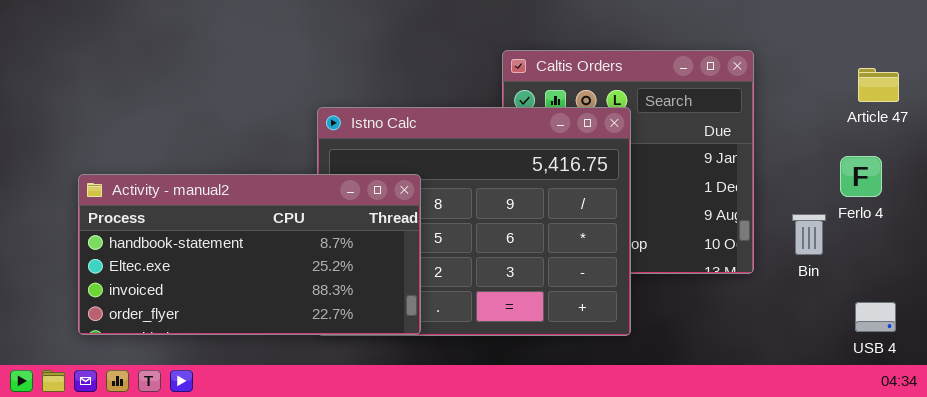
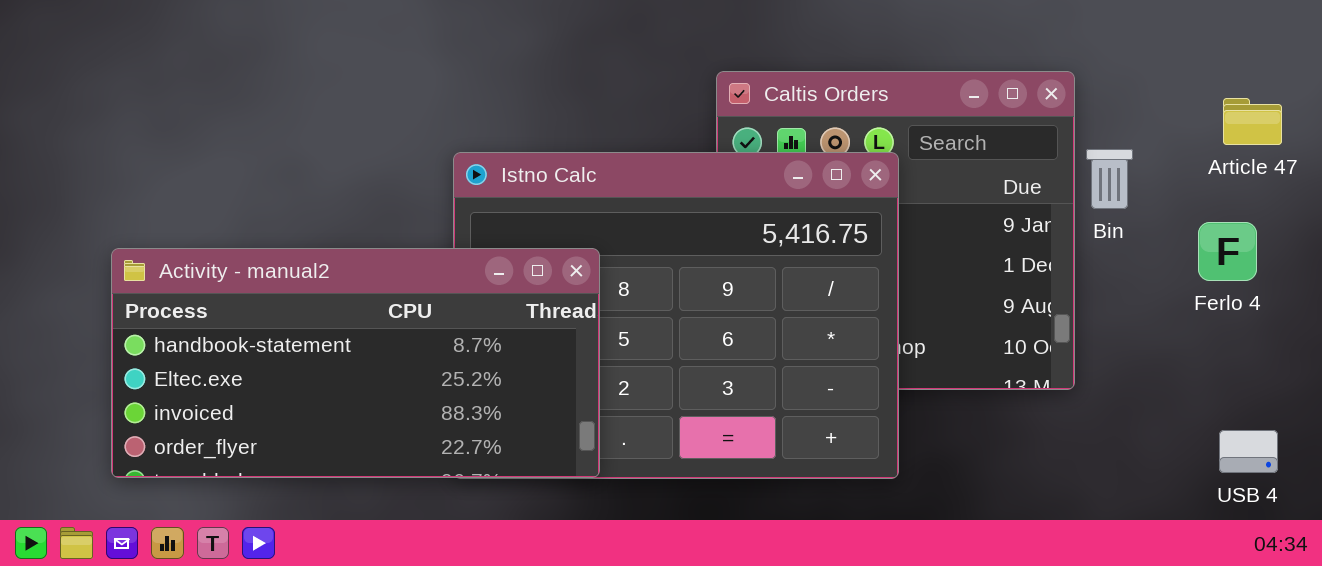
Bin: [792,214,826,255] -> [1086,149,1133,209], moved

